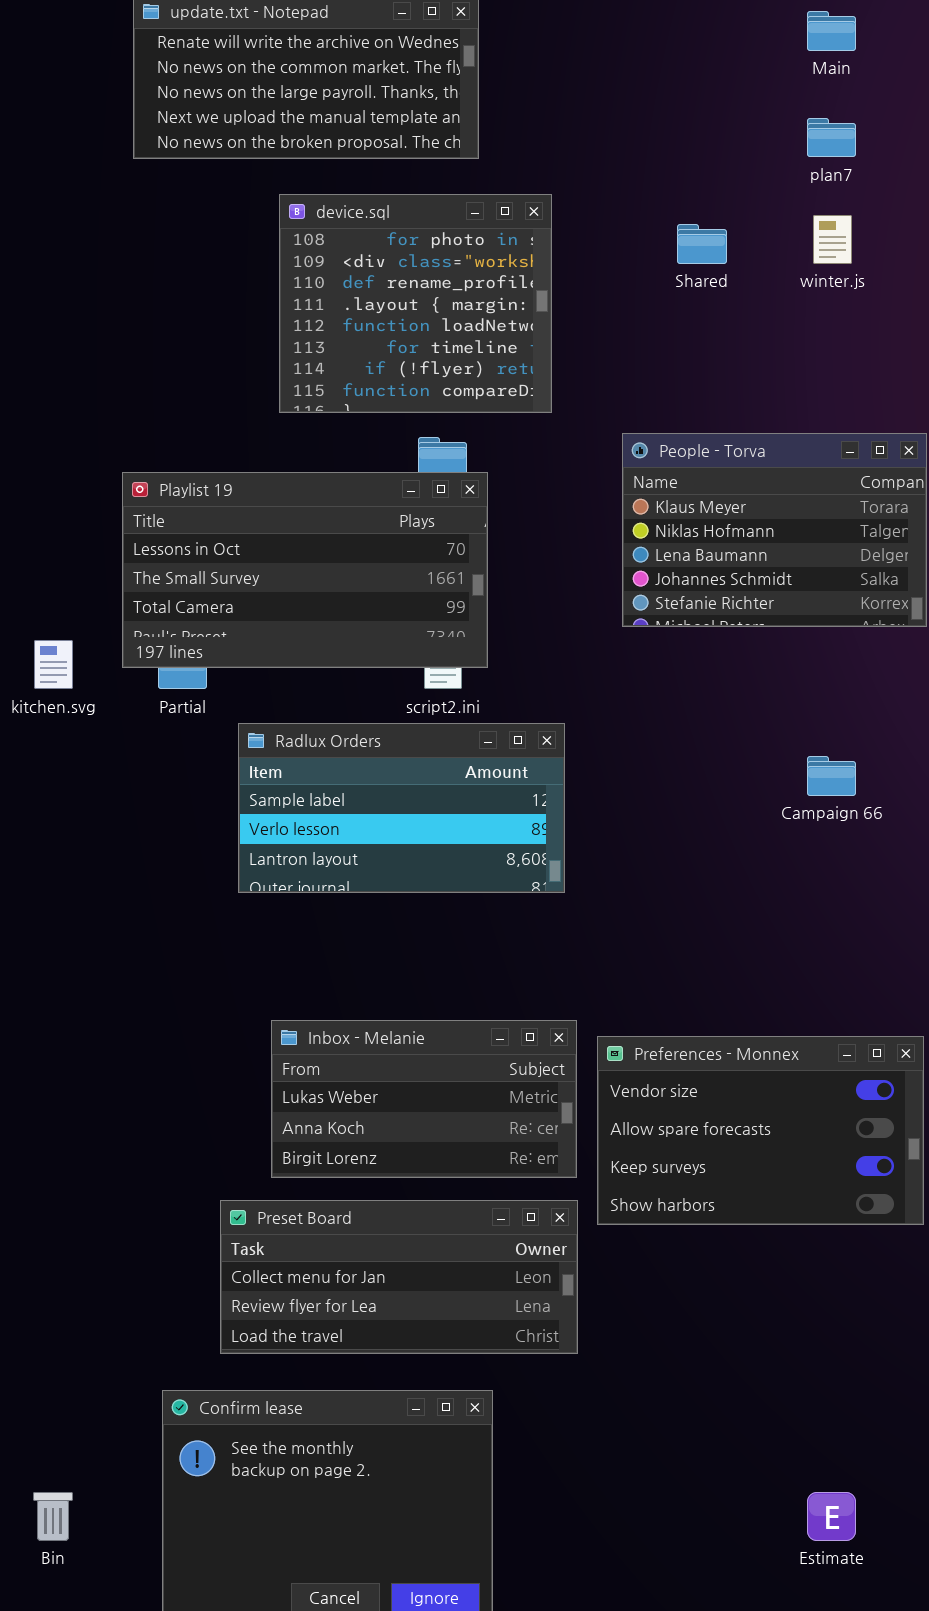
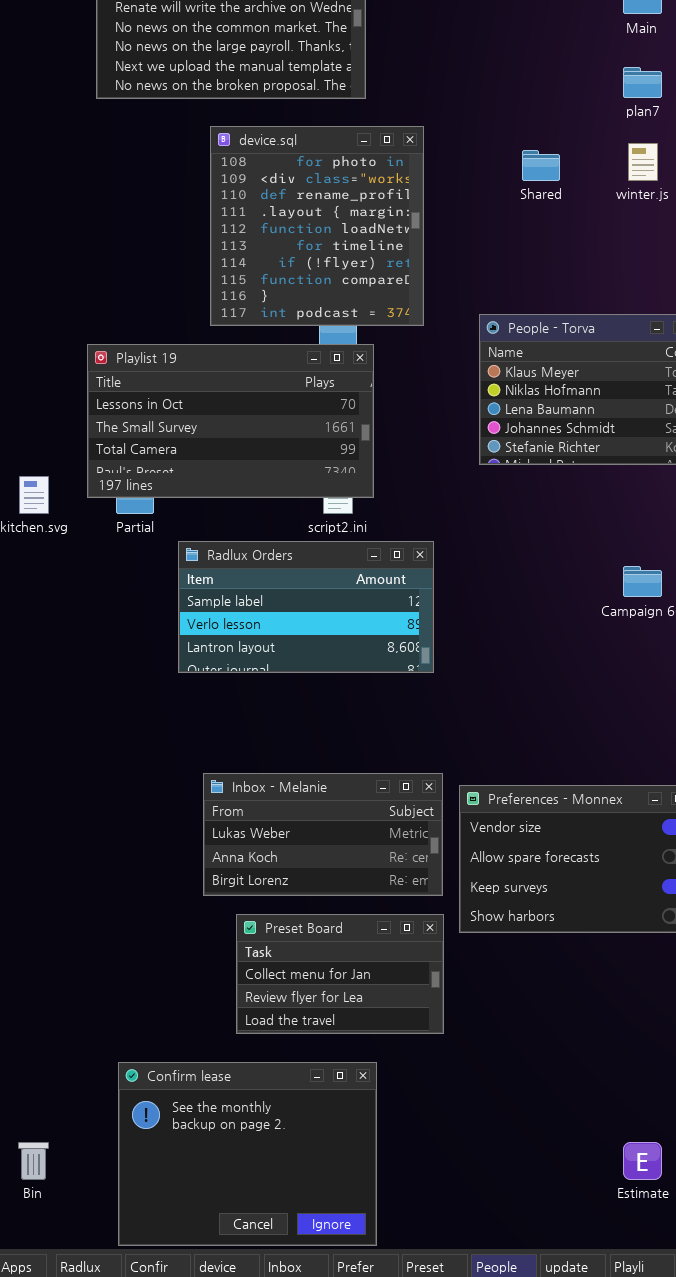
device.sql: [279,194,552,413] -> [210,126,424,326], resized
Preset Board: [220,1200,578,1354] -> [236,914,444,1034], resized

